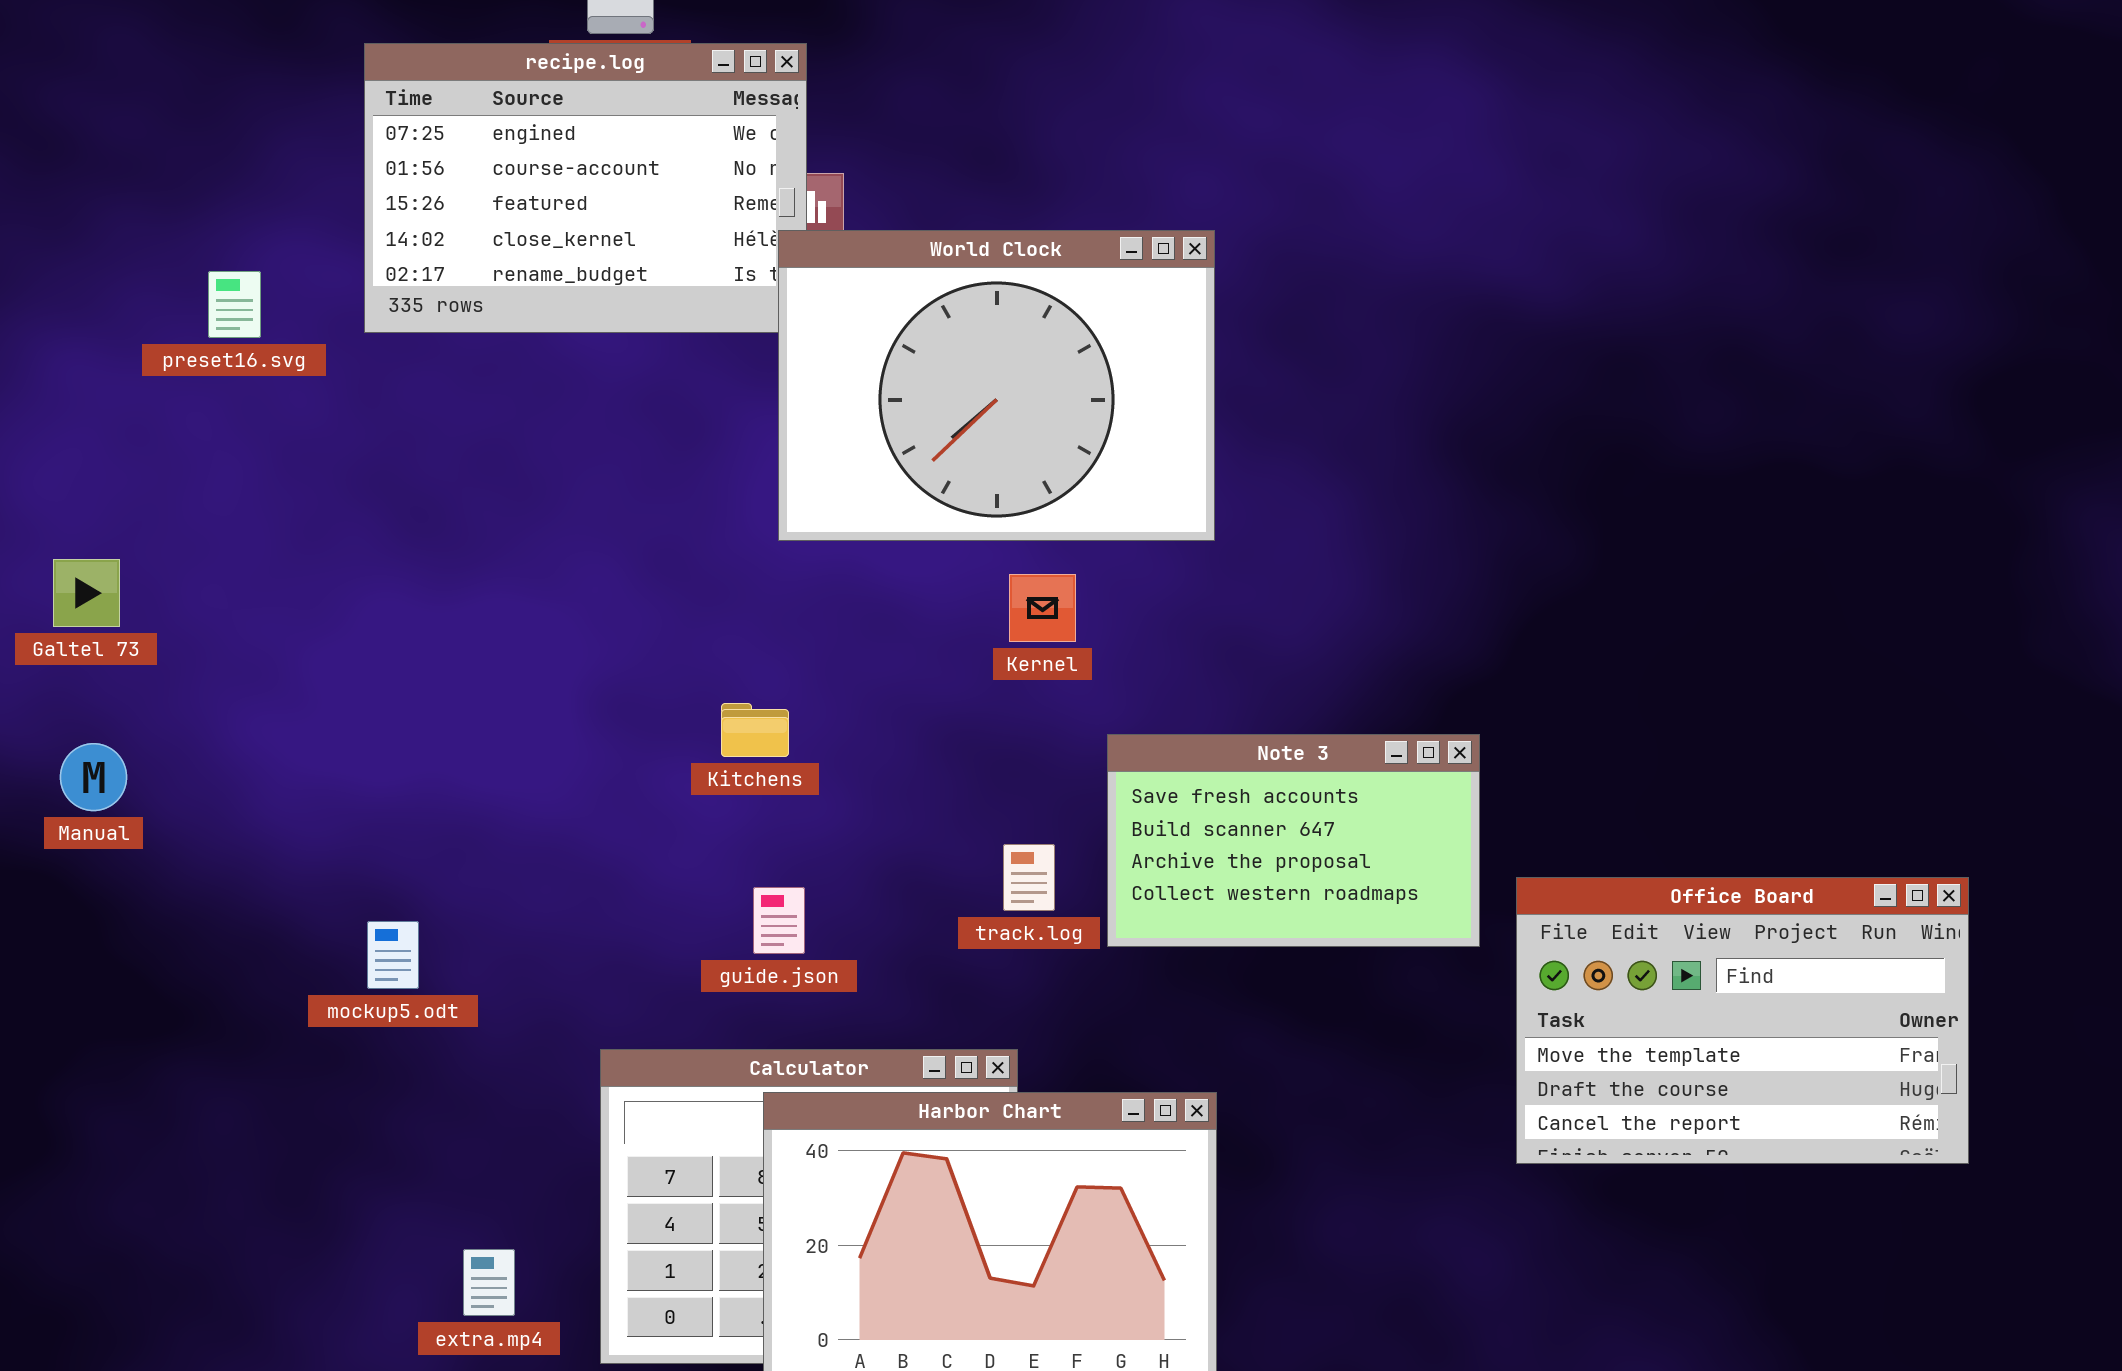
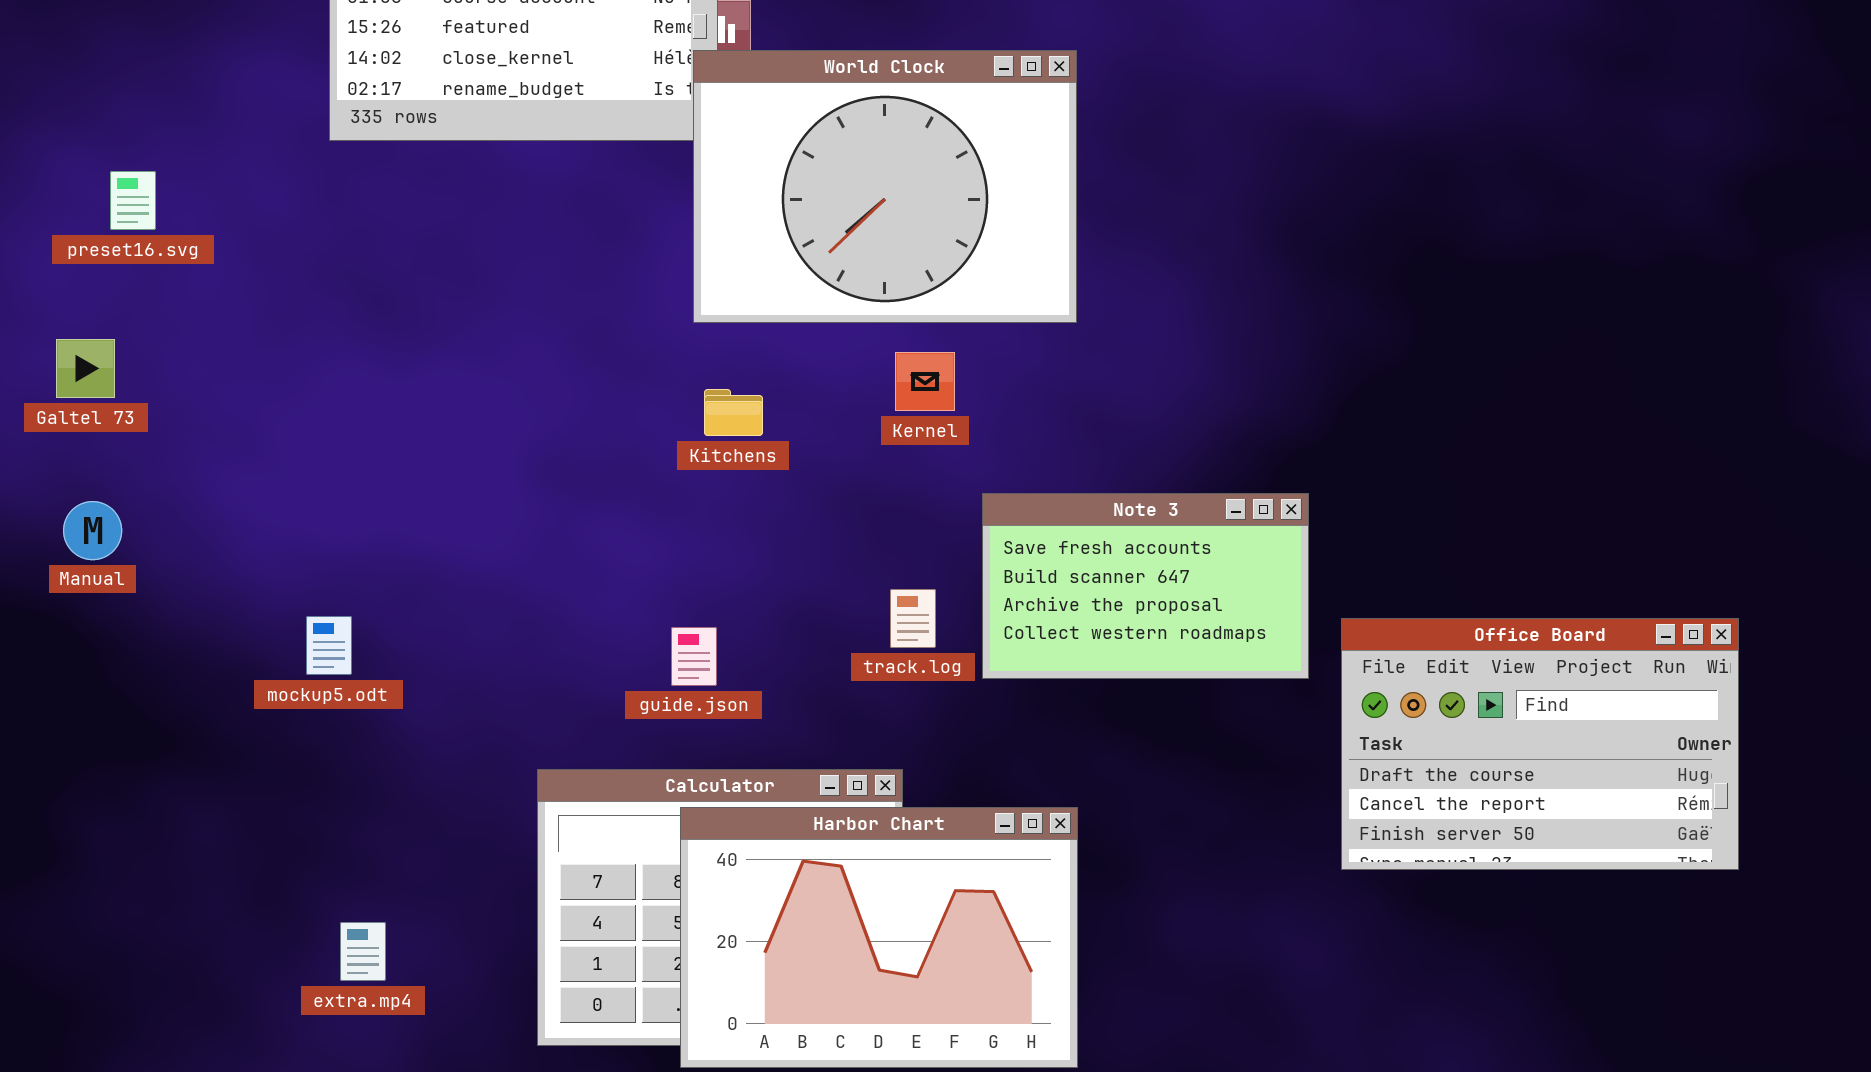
preset16.svg: [208,271,261,338] -> [110,171,156,230], moved
Kitchens: [721,703,789,757] -> [704,389,763,436], moved
Office Board: [1516,877,1969,1164] -> [1341,618,1739,870], scrolled down 1 row
mockup5.odt: [367,921,419,989] -> [306,616,352,675], moved
extra.mp4: [463,1249,515,1316] -> [340,922,386,981], moved

